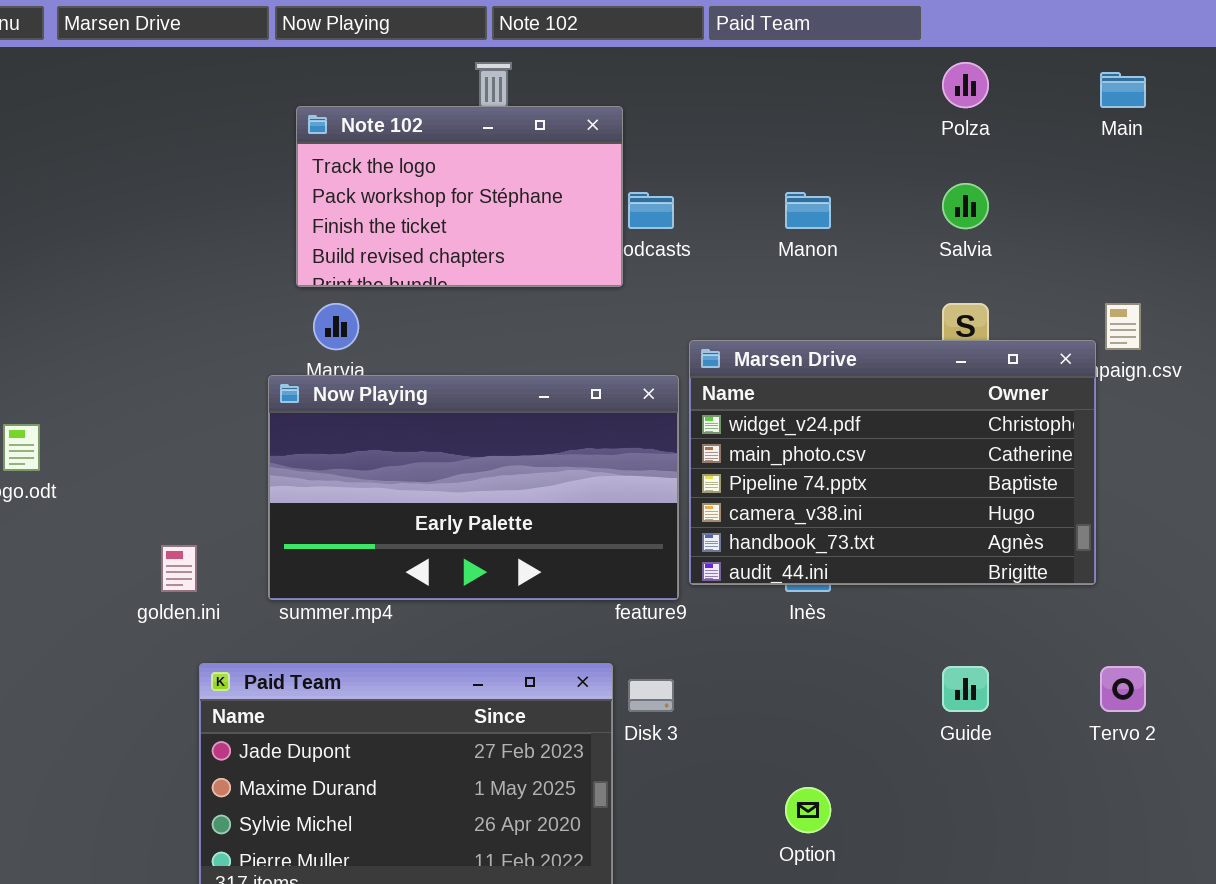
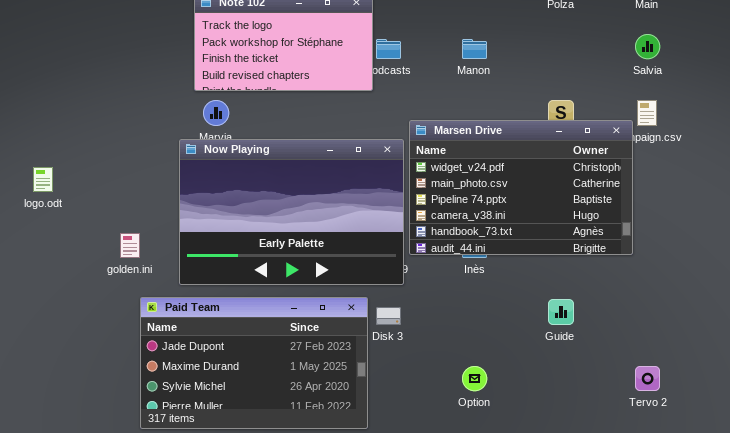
Salvia: [942,183,989,229] -> [635,34,660,59], moved
Now Playing: [268,375,679,600] -> [179,139,404,285], resized
Tervo 2: [1100,666,1146,712] -> [635,366,660,391], moved

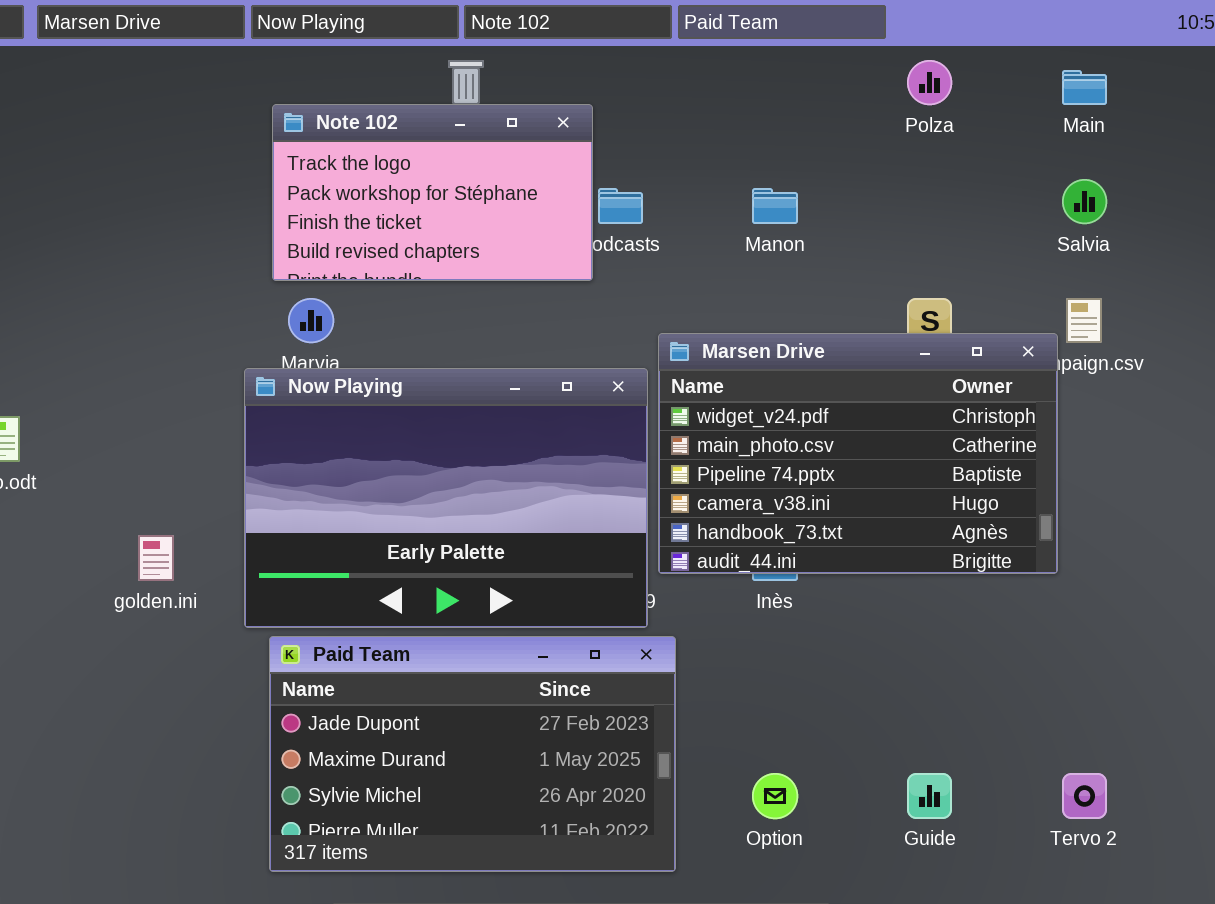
Paid Team: [140,297,368,429] -> [269,636,676,872], moved
Guide: [548,299,574,325] -> [907,773,952,819], moved

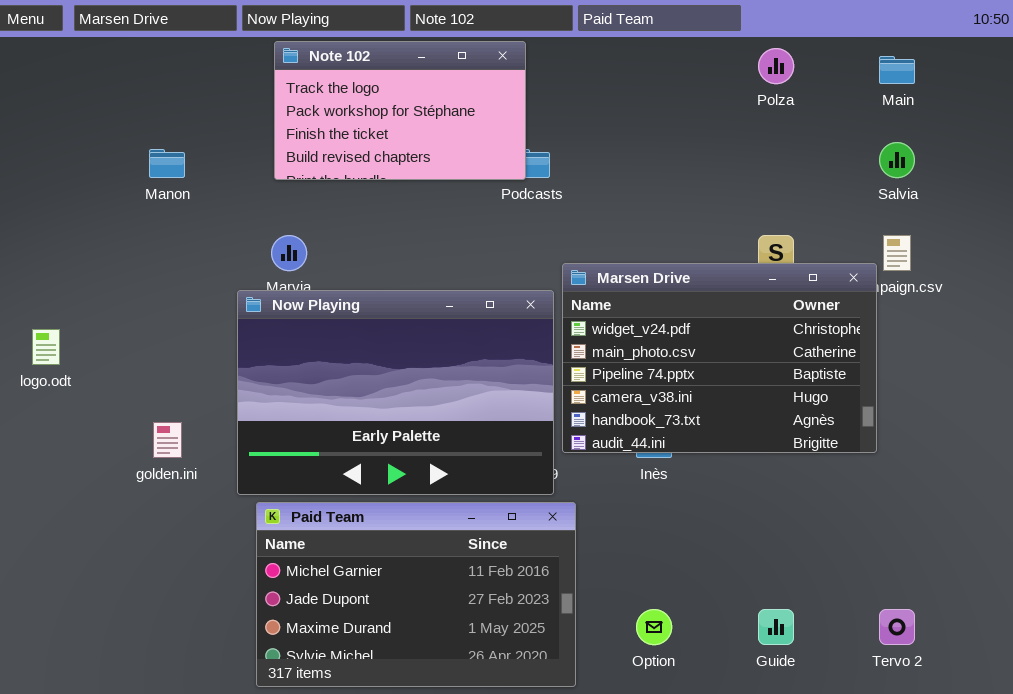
Note 102: [272,104,593,281] -> [274,41,526,180], moved
Manon: [752,188,798,224] -> [149,149,185,178], moved
Paid Team: [269,636,676,872] -> [256,502,576,687], scrolled up 1 row

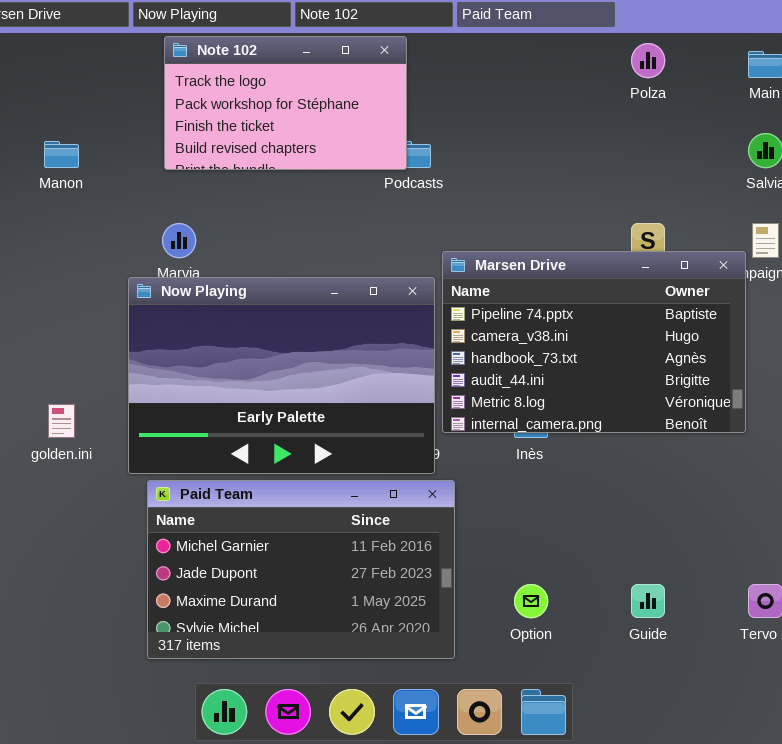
Marsen Drive: [562,263,877,453] -> [442,251,746,433], scrolled down 2 rows

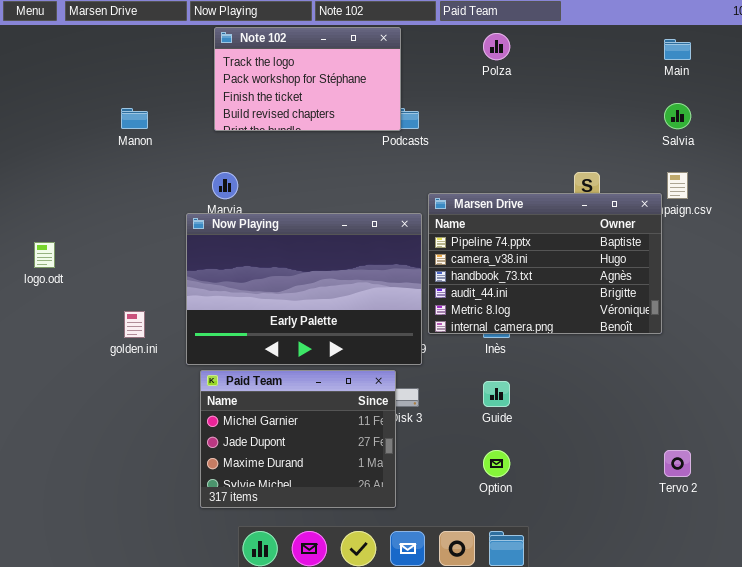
Polza: [631,43,665,78] -> [483,33,510,60], moved
Paid Team: [147,480,455,659] -> [200,370,396,508], resized
Guide: [631,584,665,618] -> [483,381,510,407], moved

